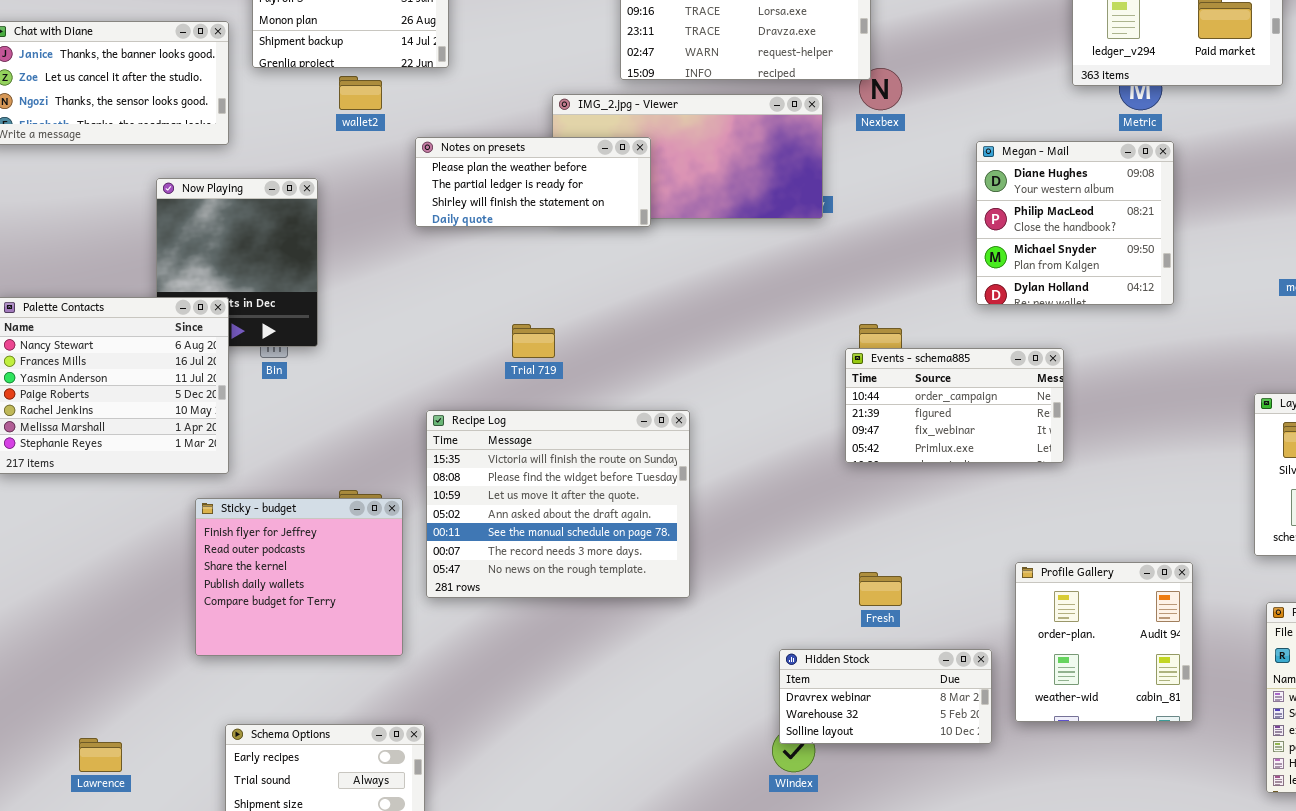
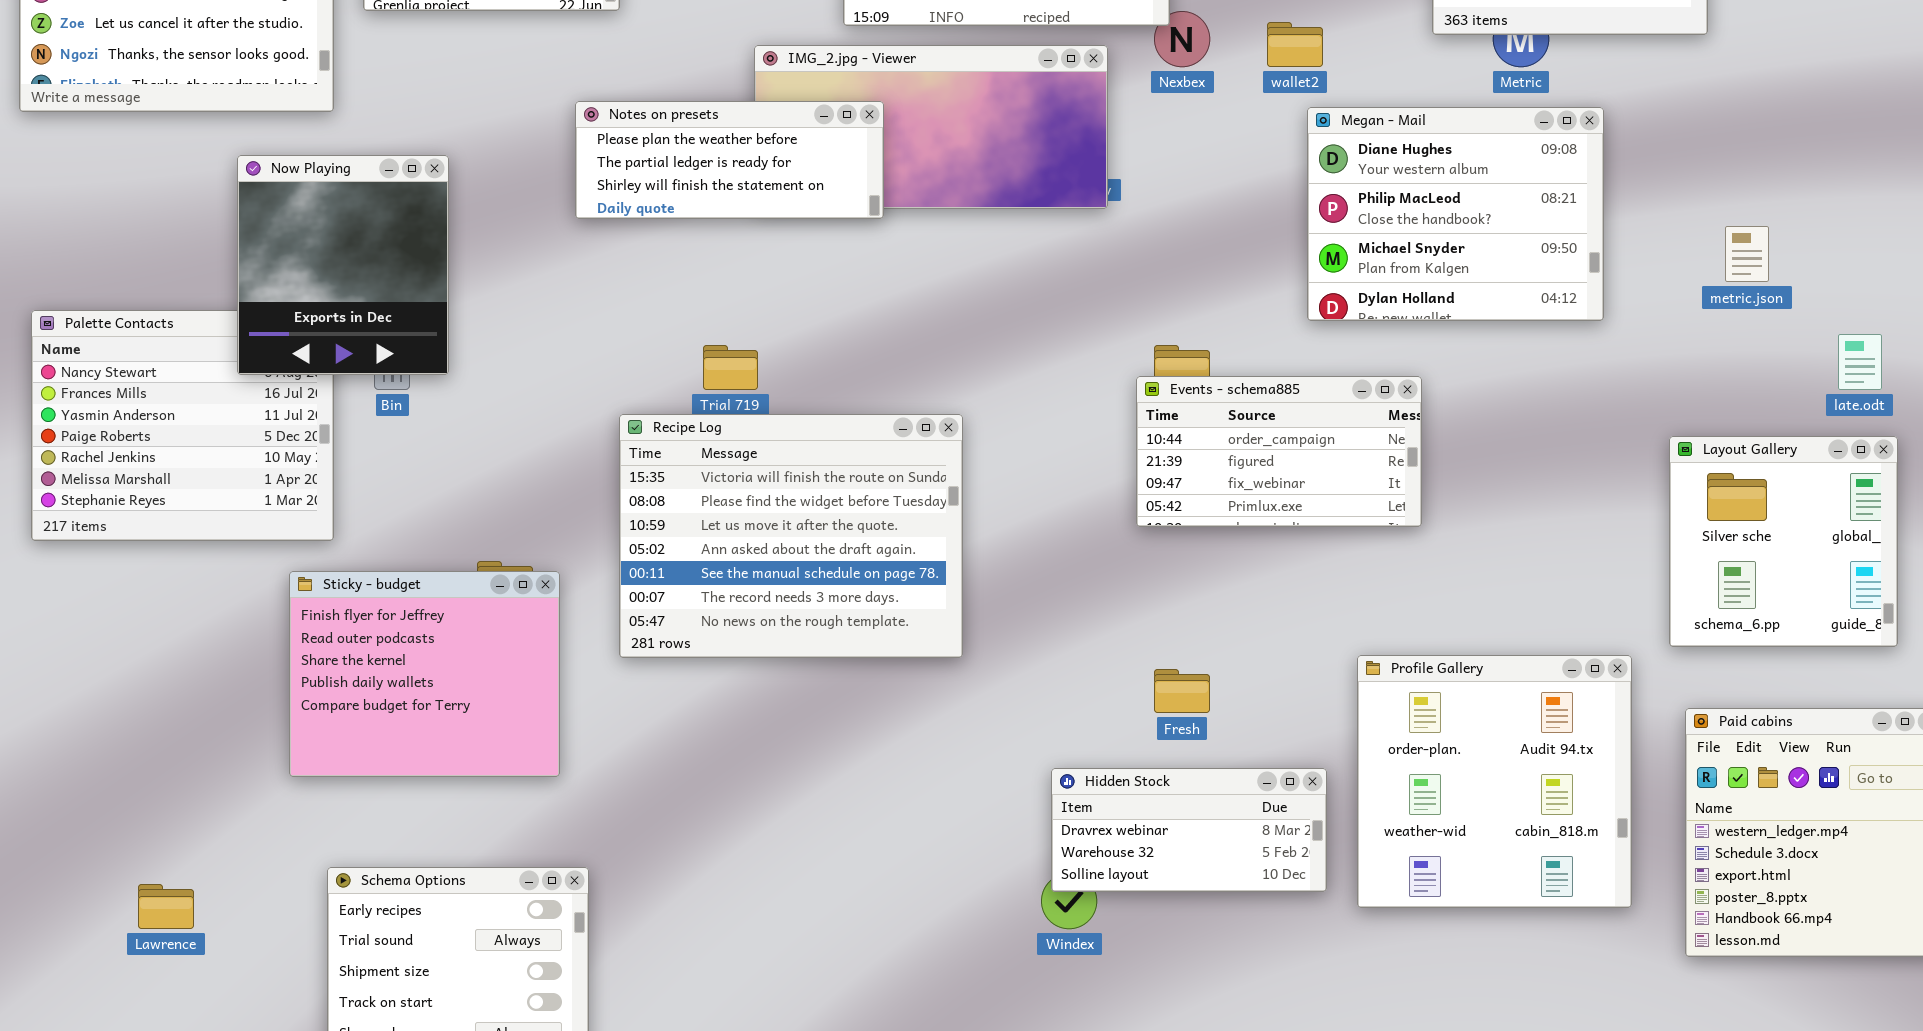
wallet2: [339,76,382,110] -> [1267,22,1323,67], moved
Megan - Mail: [976,141,1174,305] -> [1307,107,1604,321], resized
Now Playing: [156,178,318,347] -> [237,155,449,375], raised
Recipe Log: [426,410,690,598] -> [619,414,963,658], moved
Profile Gallery: [1015,562,1193,722] -> [1357,655,1632,908], resized

